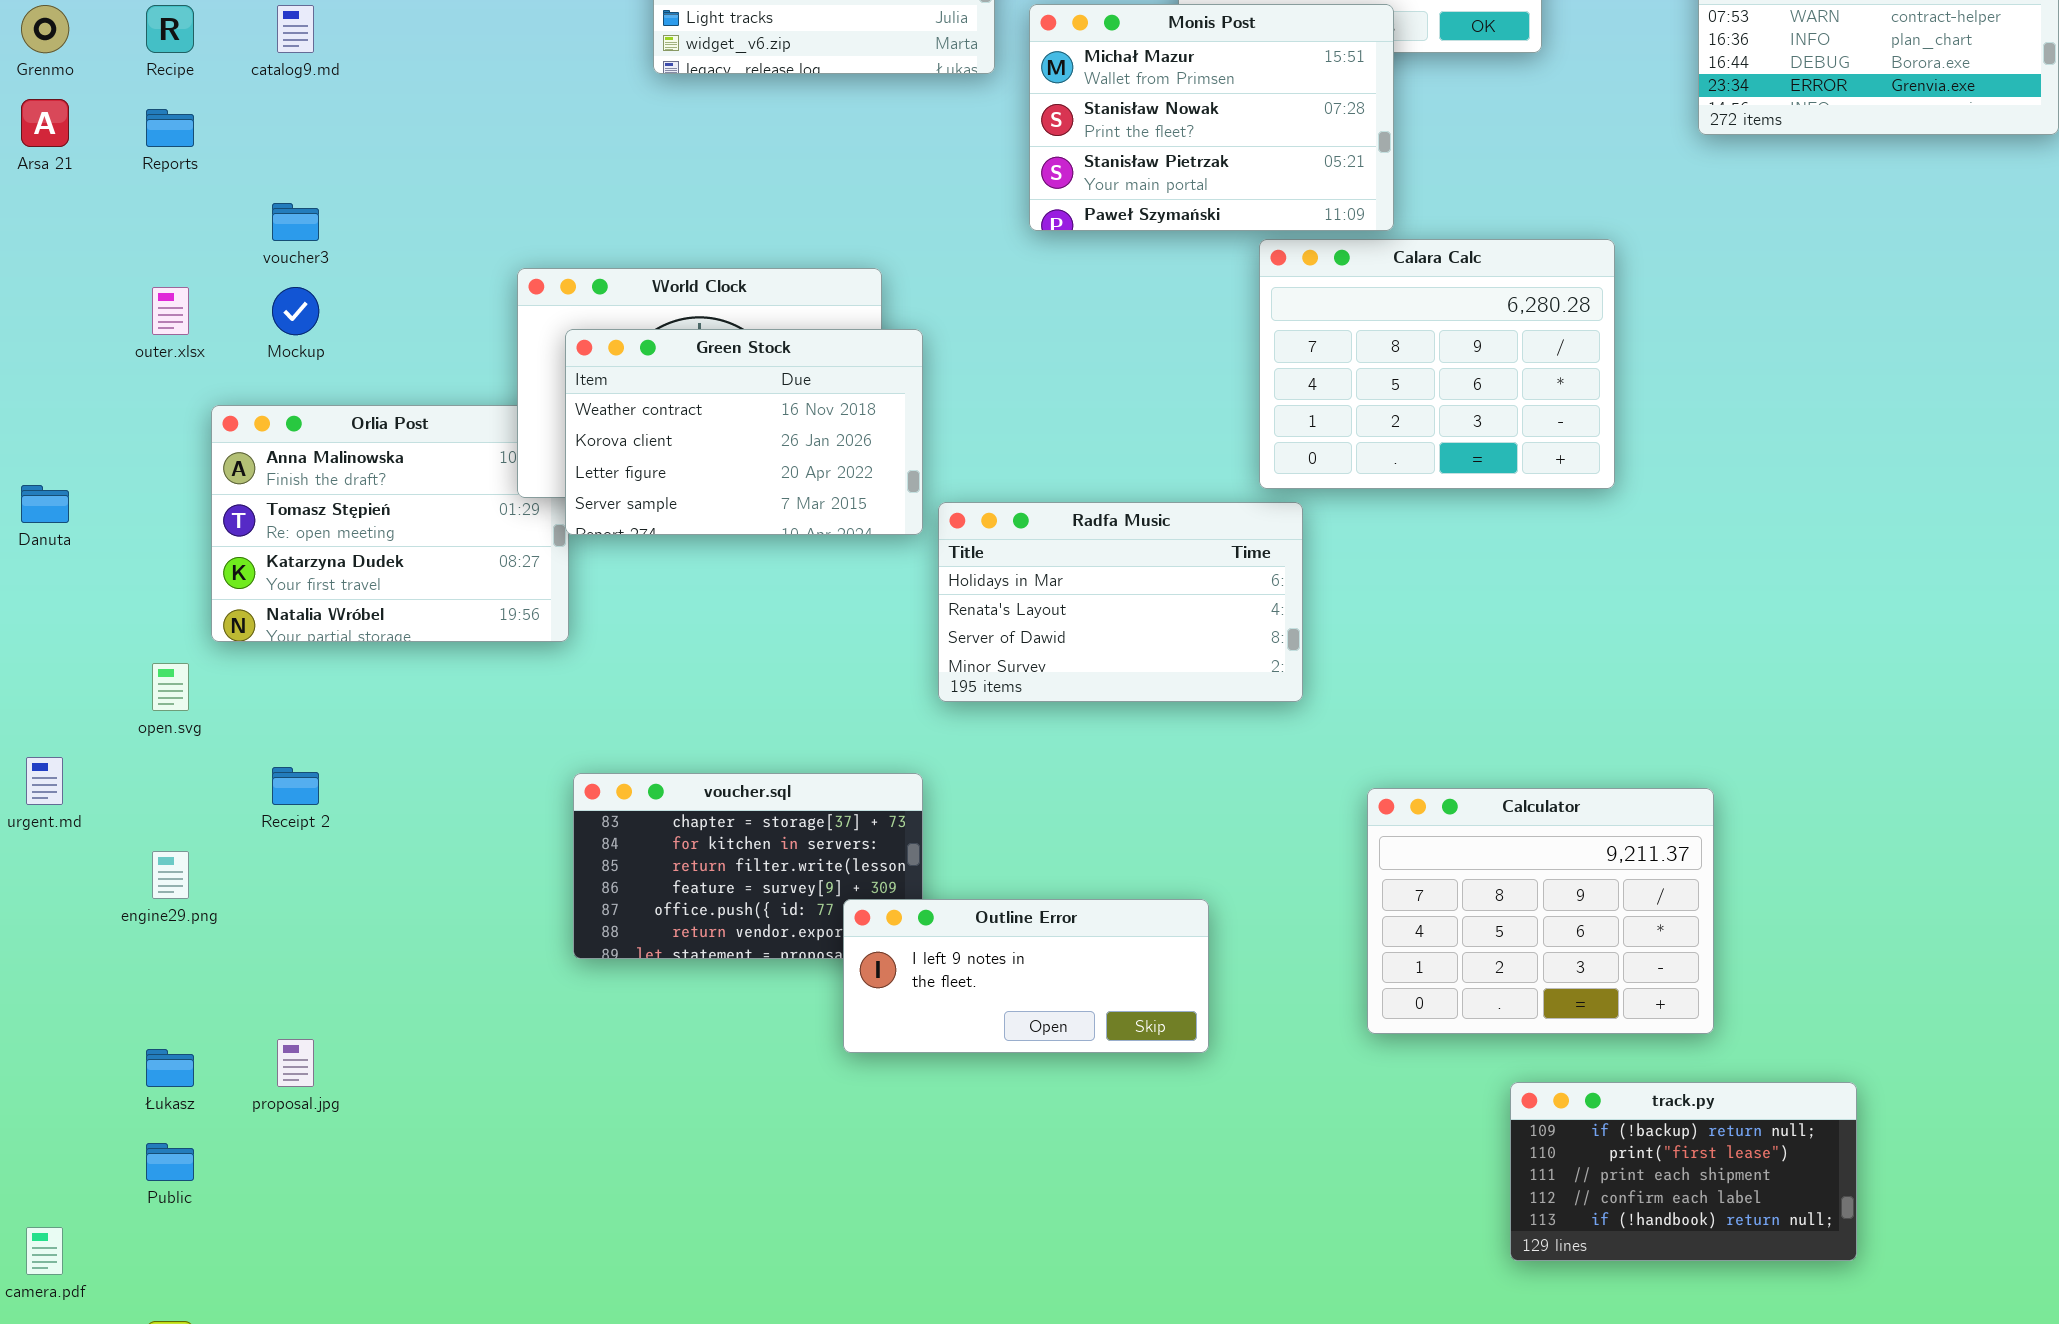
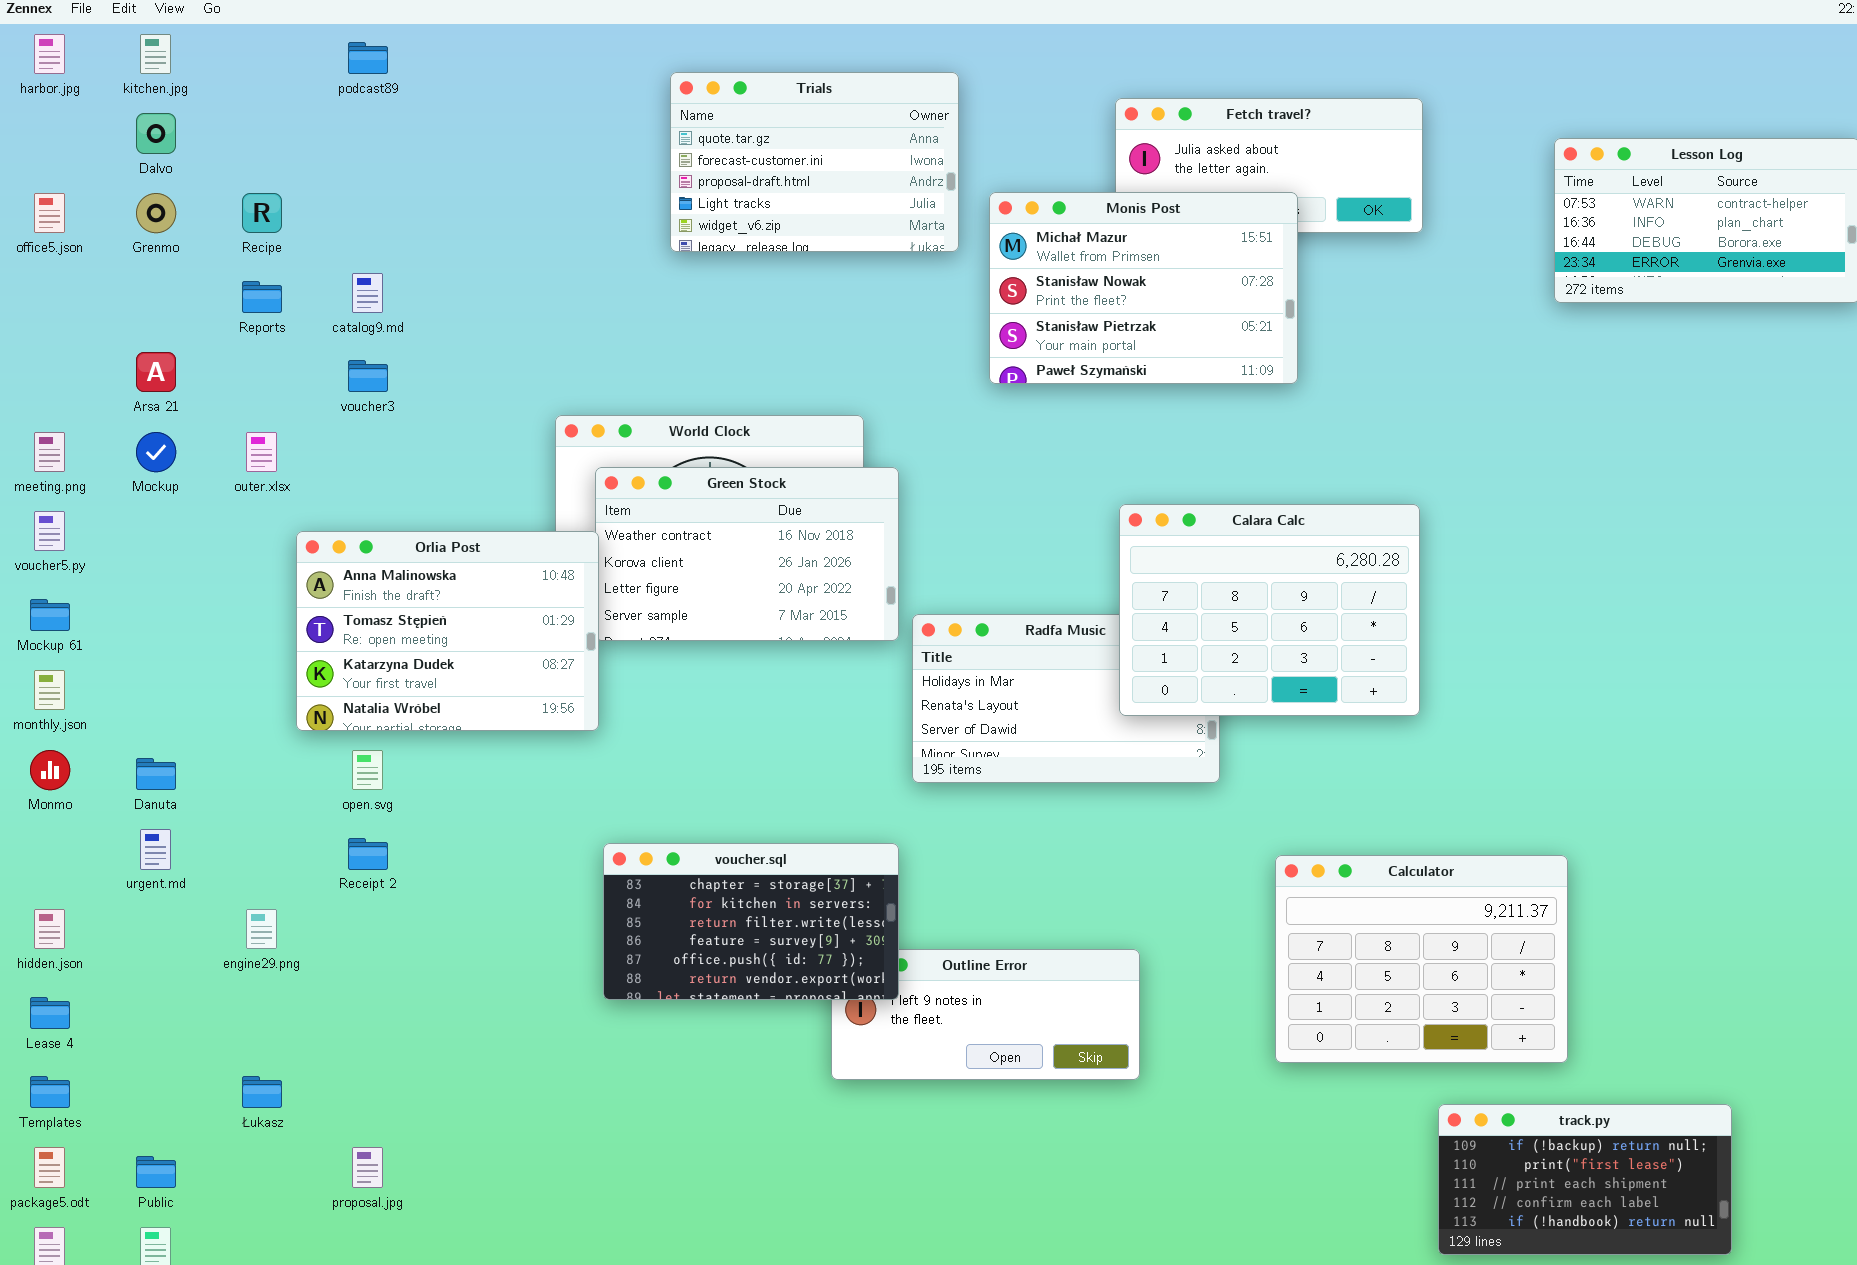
catalog9.md: [277,5,314,53] -> [352,273,383,313], moved
Arsa 21: [21,99,69,147] -> [136,352,176,392], moved
Calara Calc: [1259,239,1615,489] -> [1119,504,1420,716], moved
Mockup: [272,287,319,335] -> [136,432,176,472], moved
Orlia Post: [211,405,569,642] -> [296,531,599,731], raised
Danuta: [21,485,69,523] -> [136,758,176,790], moved
open.svg: [152,663,189,711] -> [352,750,383,790], moved
voucher.sql: [573,773,923,959] -> [603,843,899,1000], raised
proposal.jpg: [277,1039,314,1087] -> [352,1147,383,1188], moved
track.py: [1510,1082,1857,1261] -> [1438,1104,1732,1255], moved
Public: [146,1143,194,1181] -> [136,1156,176,1188], moved

